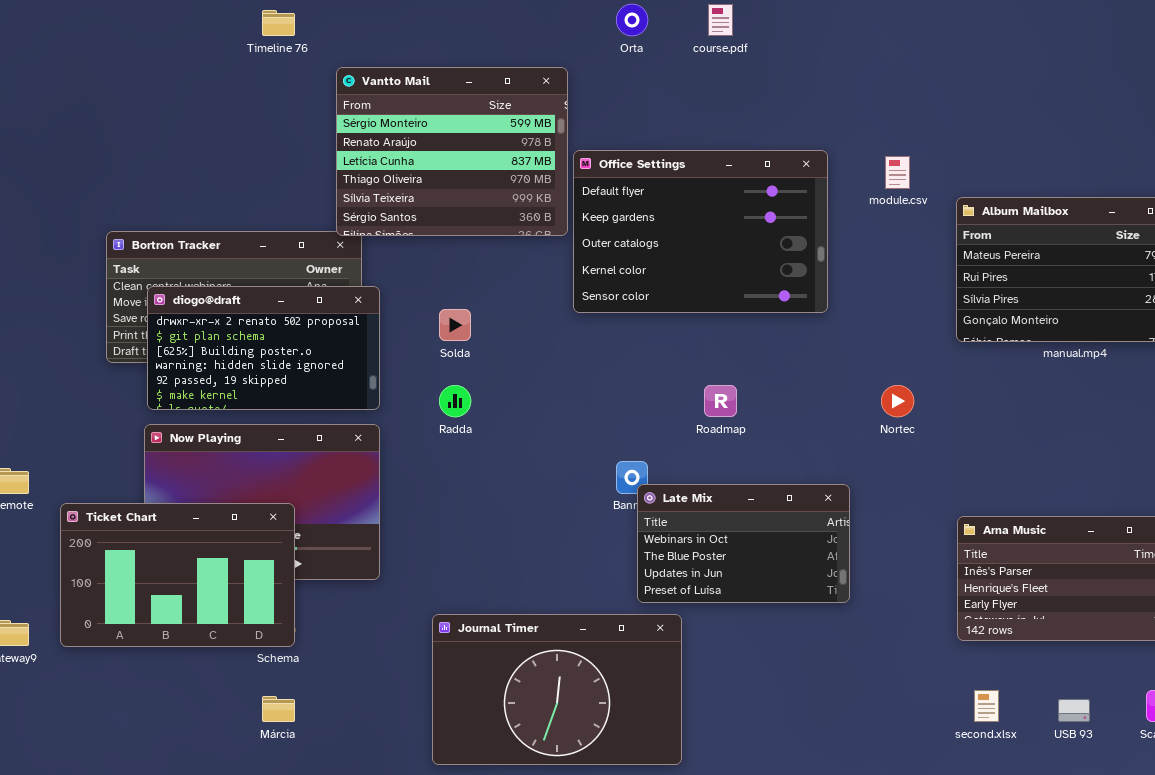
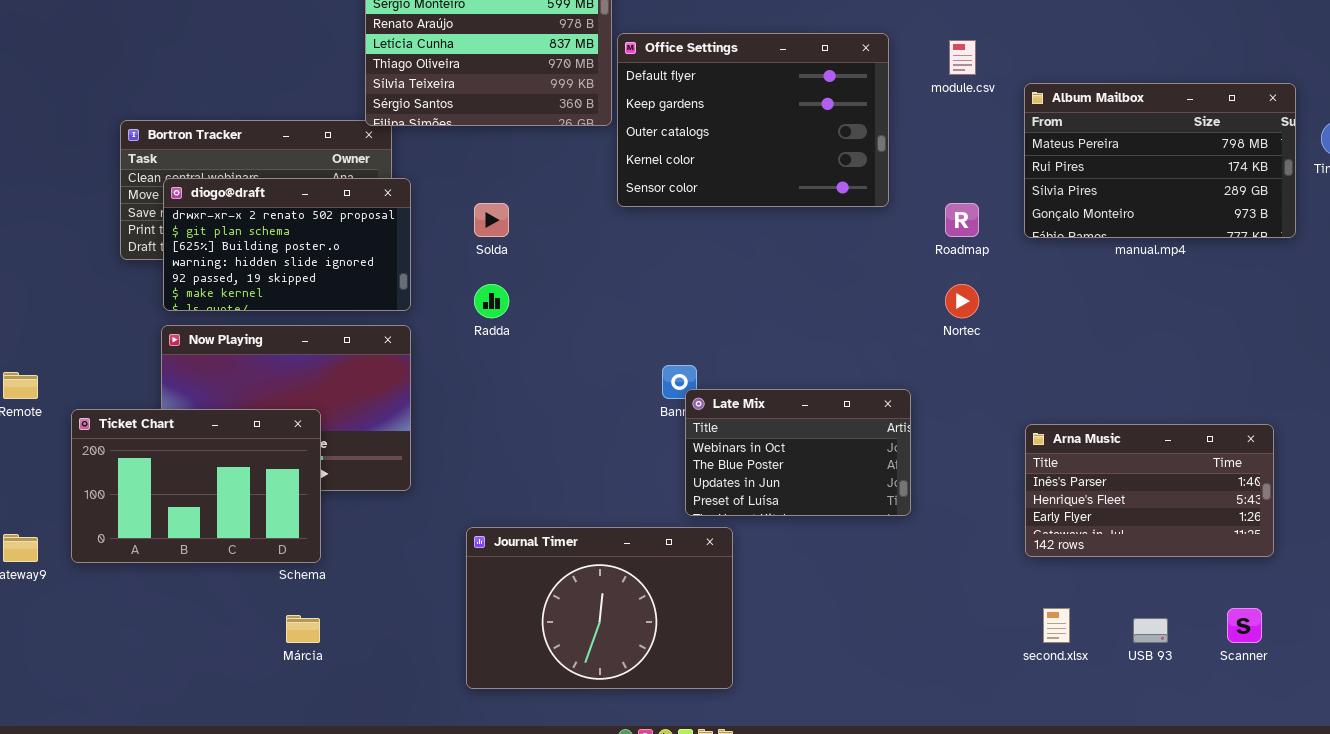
Roadmap: [704,385,737,417] -> [945,203,979,237], moved

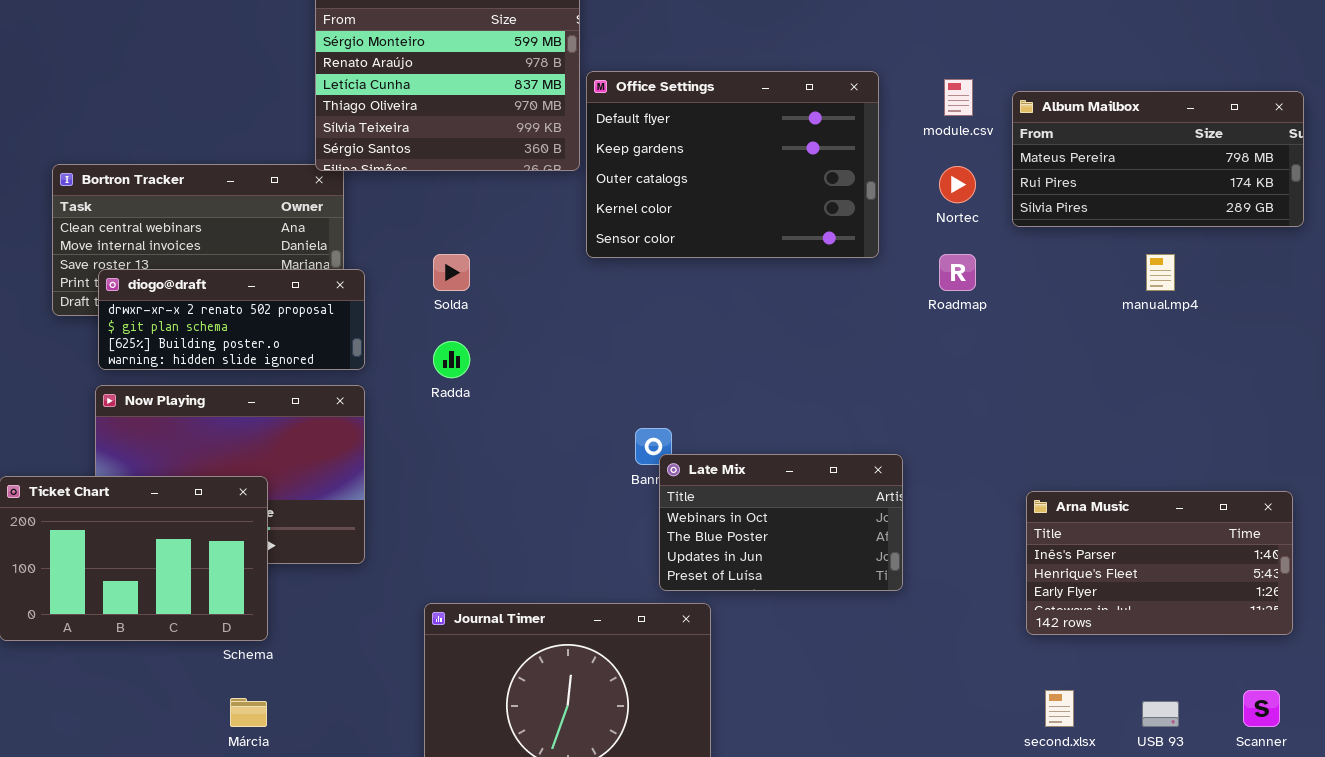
Album Mailbox: [1024,83,1296,238] -> [1012,91,1304,227], moved, resized
diogo@draft: [163,178,411,311] -> [98,269,365,370], resized
Nortec: [945,284,979,318] -> [939,166,976,203], moved

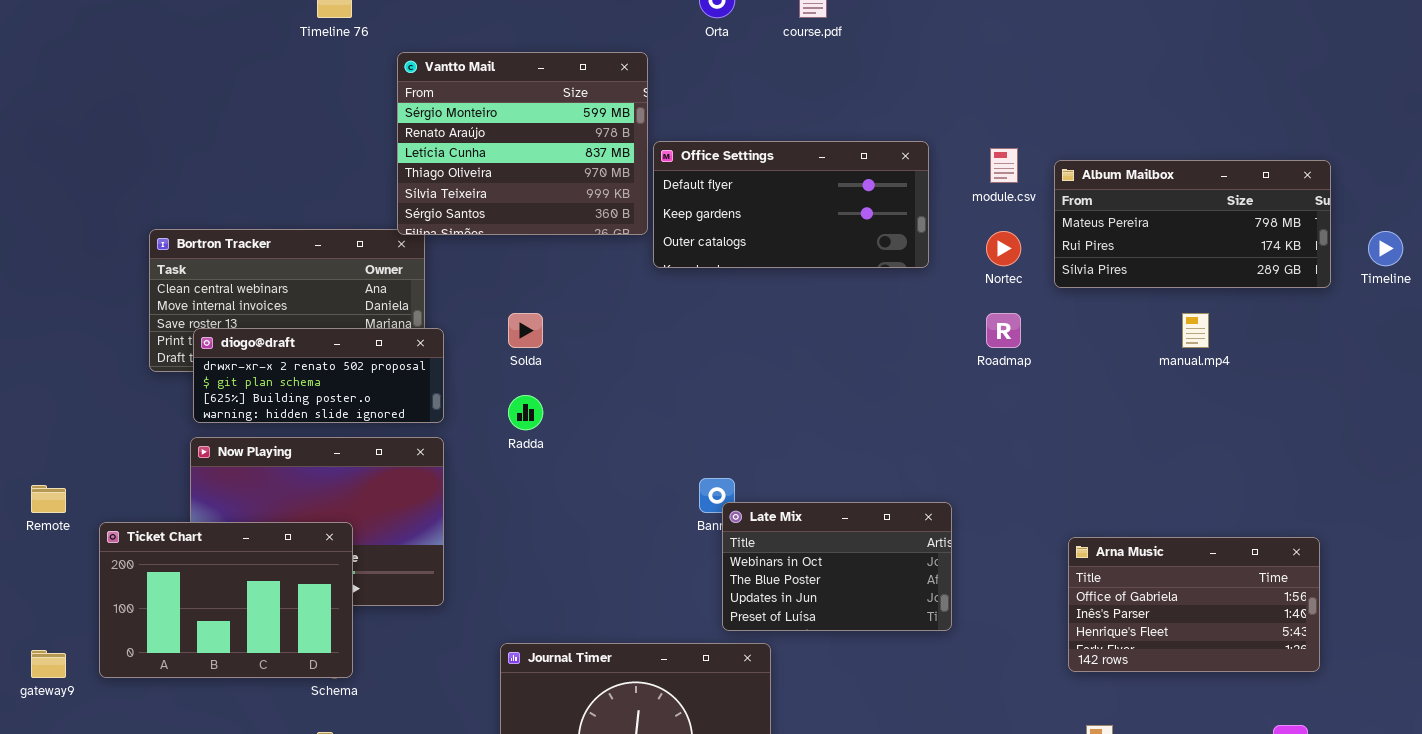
Office Settings: [586,71,879,258] -> [653,141,929,268], resized
Arna Music: [1026,491,1293,635] -> [1068,537,1320,672], scrolled up 1 row

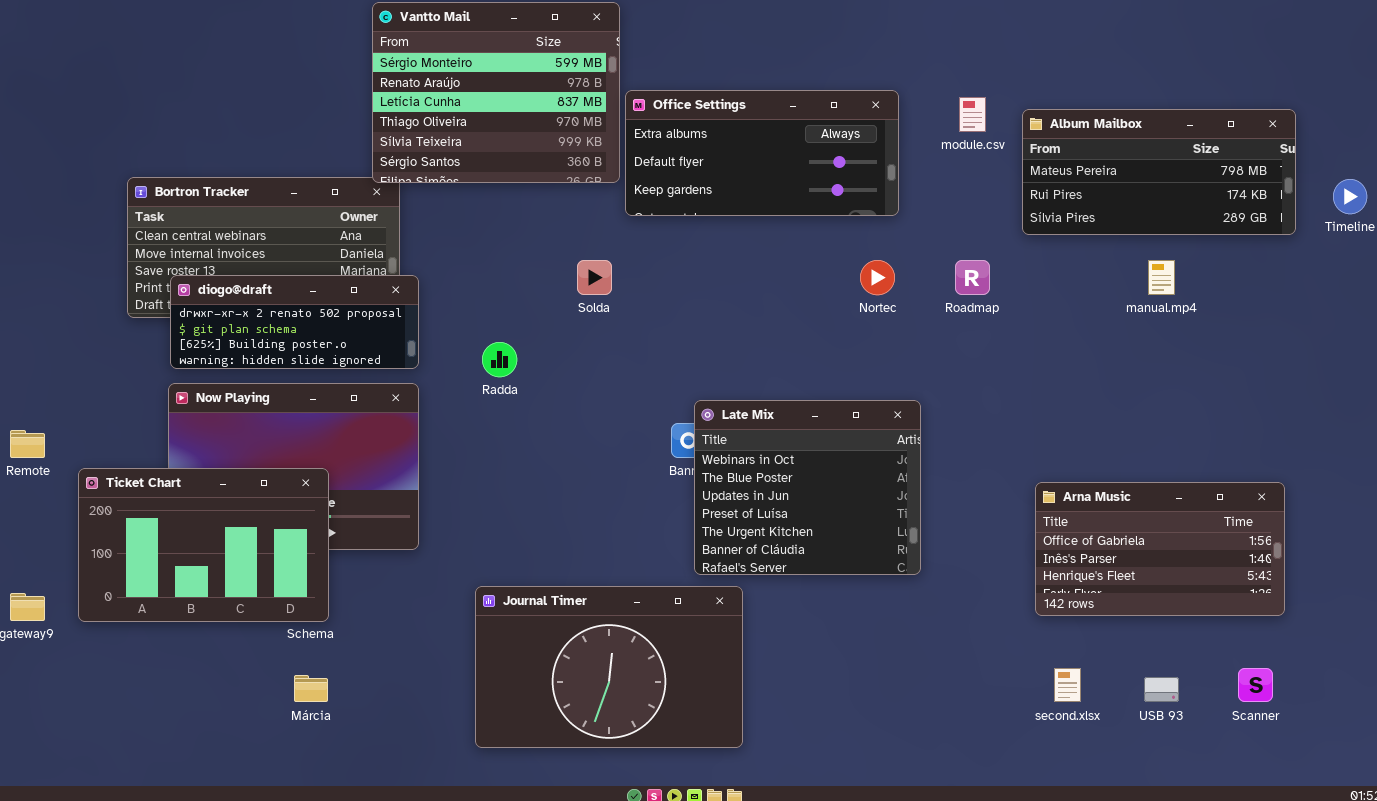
Office Settings: [653,141,929,268] -> [625,90,899,216], scrolled up 1 row
Nortec: [986,231,1021,266] -> [860,260,895,295], moved
Solda: [508,313,543,348] -> [577,260,612,295], moved
Late Mix: [722,502,952,631] -> [694,400,921,575], resized

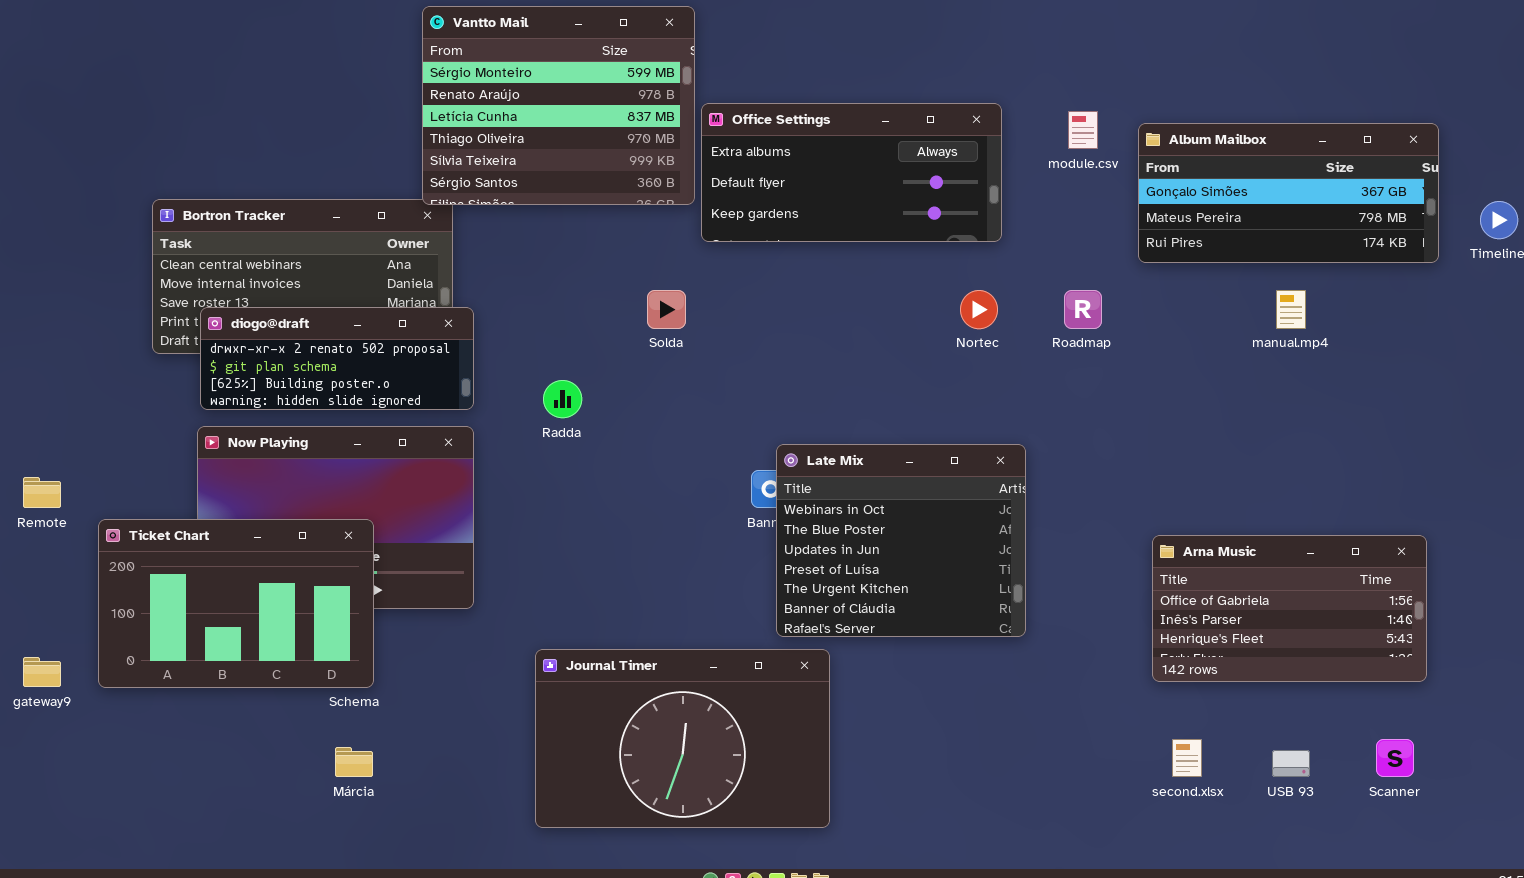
Album Mailbox: [1022,109,1296,235] -> [1138,123,1439,263], scrolled up 1 row

